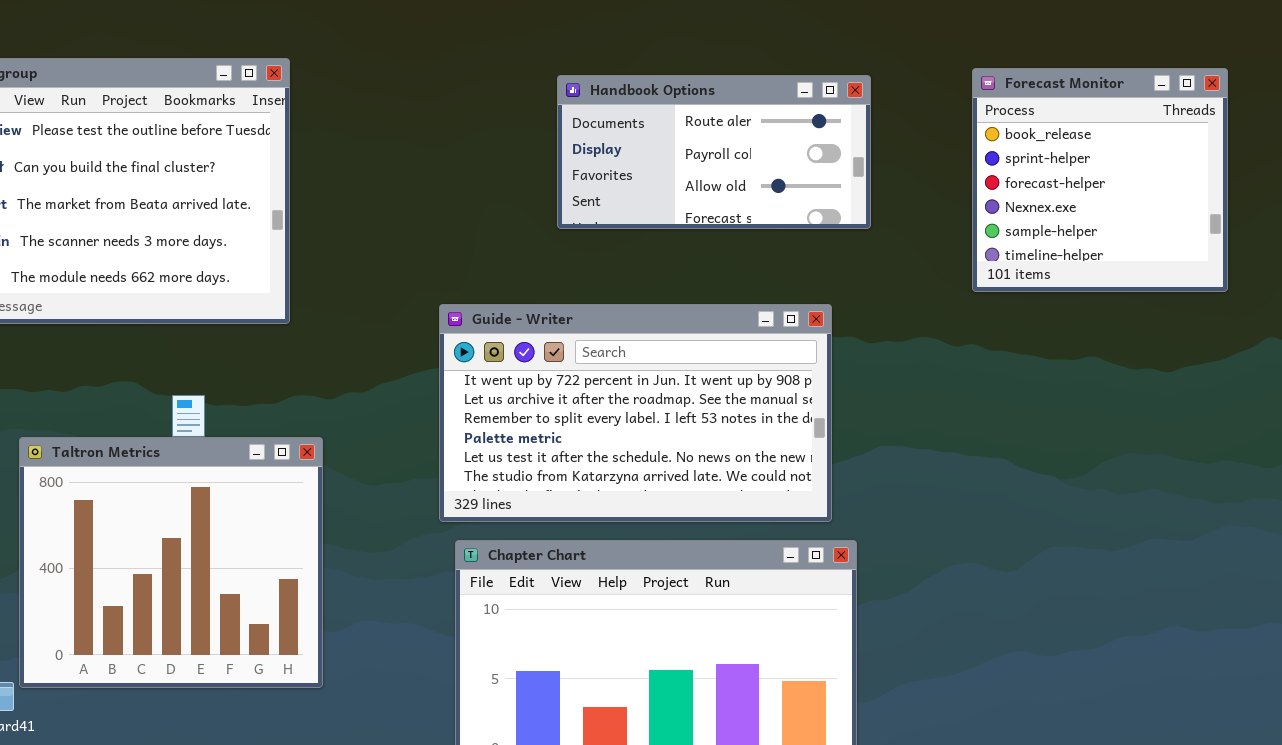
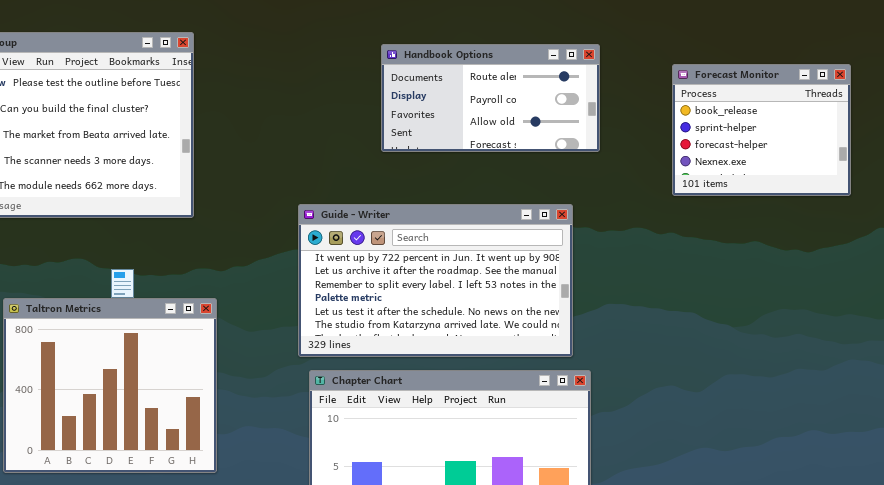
Forecast Monitor: [972,68,1228,292] -> [672,64,851,196], resized

